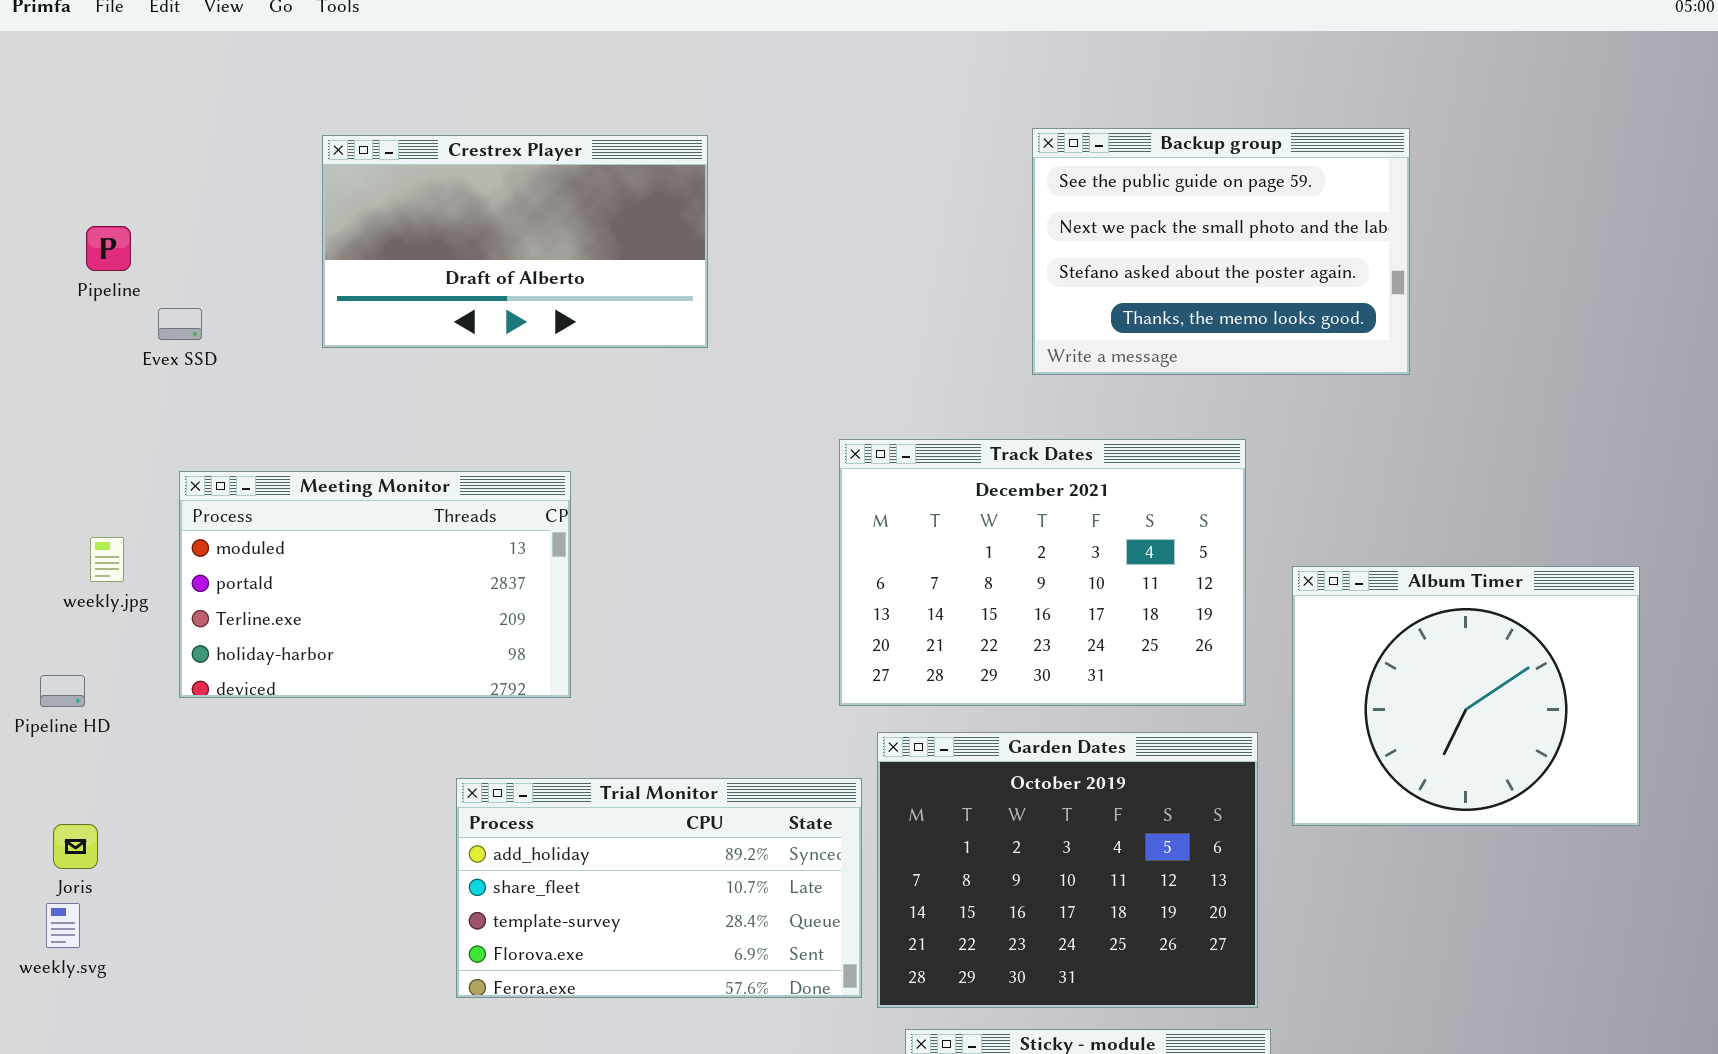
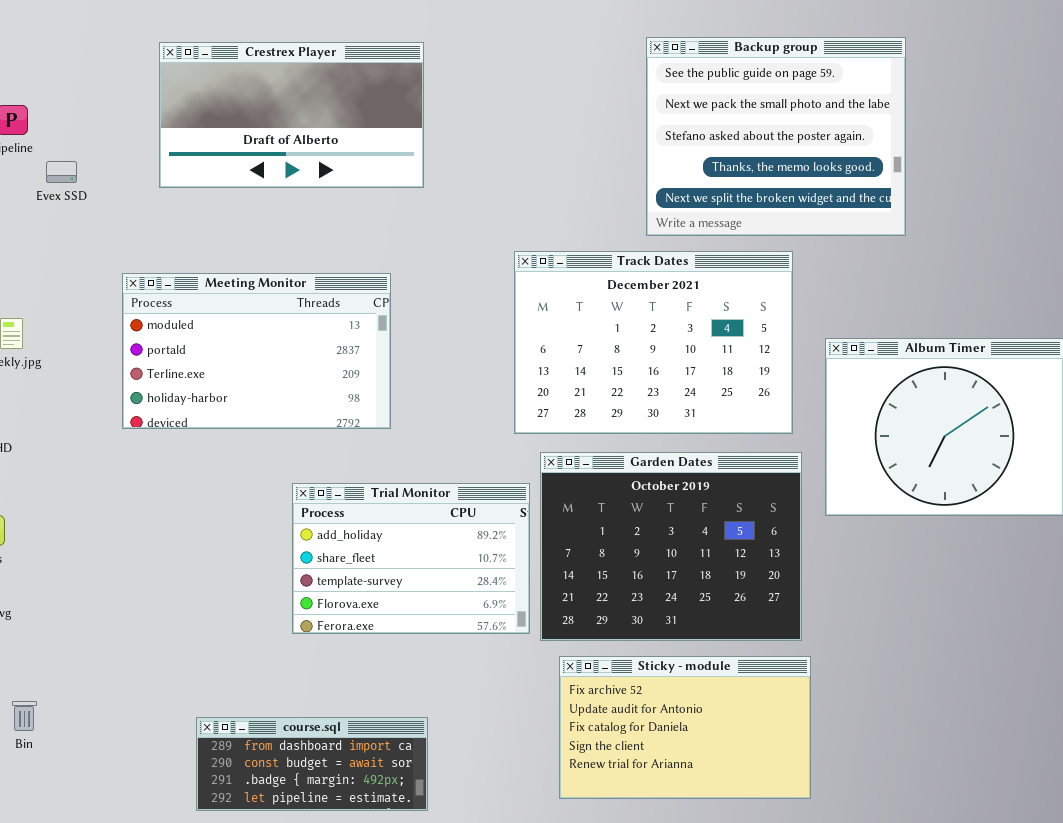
Backup group: [1032,128,1410,375] -> [646,37,906,236], resized
Meeting Monitor: [179,471,571,698] -> [122,273,391,429], moved
Trial Monitor: [456,778,862,998] -> [292,483,530,634], resized

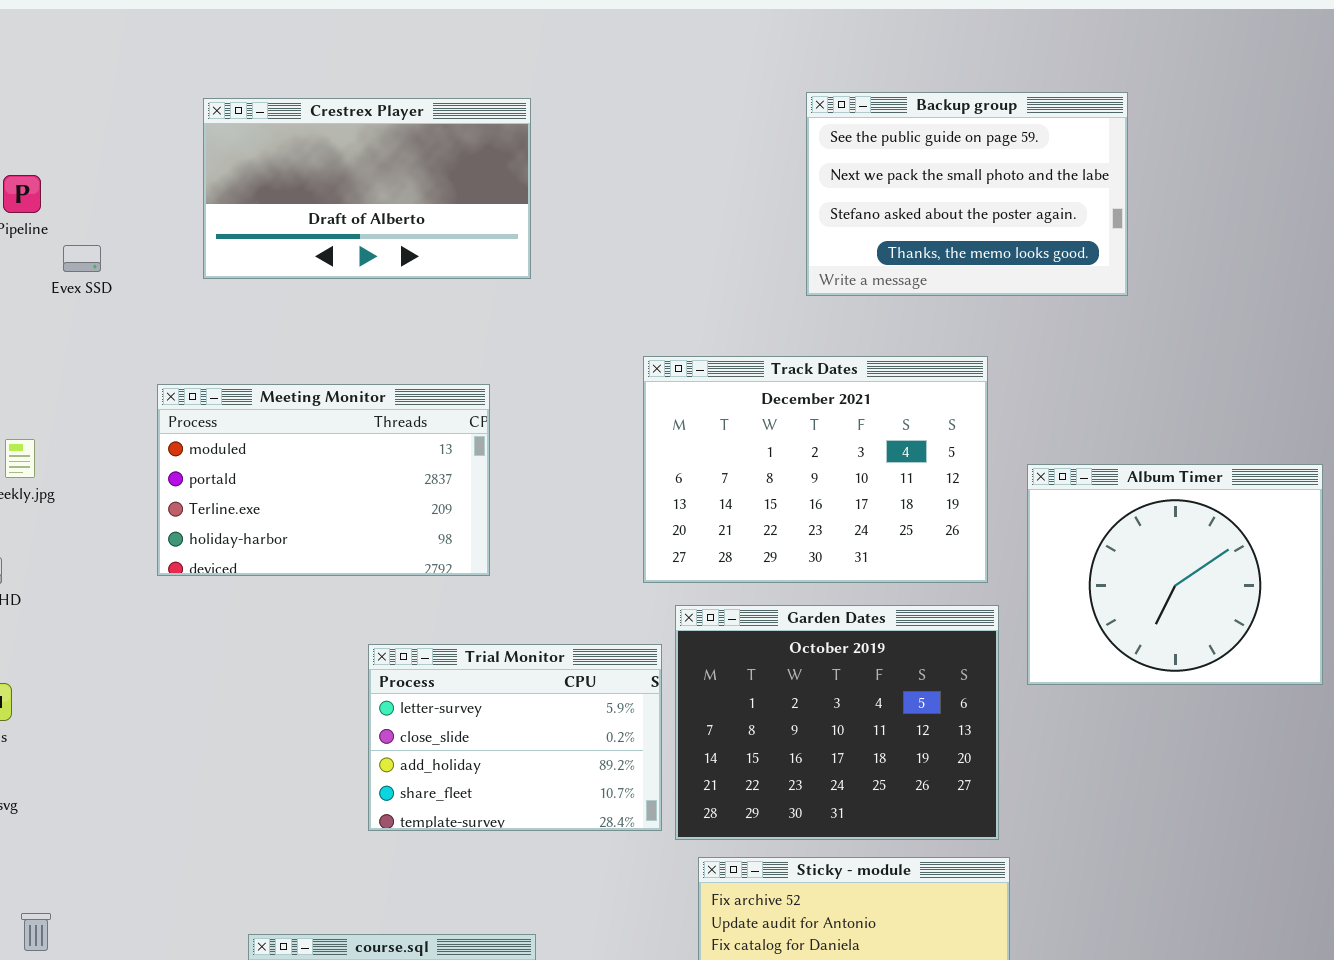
Backup group: [646,37,906,236] -> [806,92,1128,296], resized
Trial Monitor: [292,483,530,634] -> [368,644,662,831], scrolled up 2 rows

